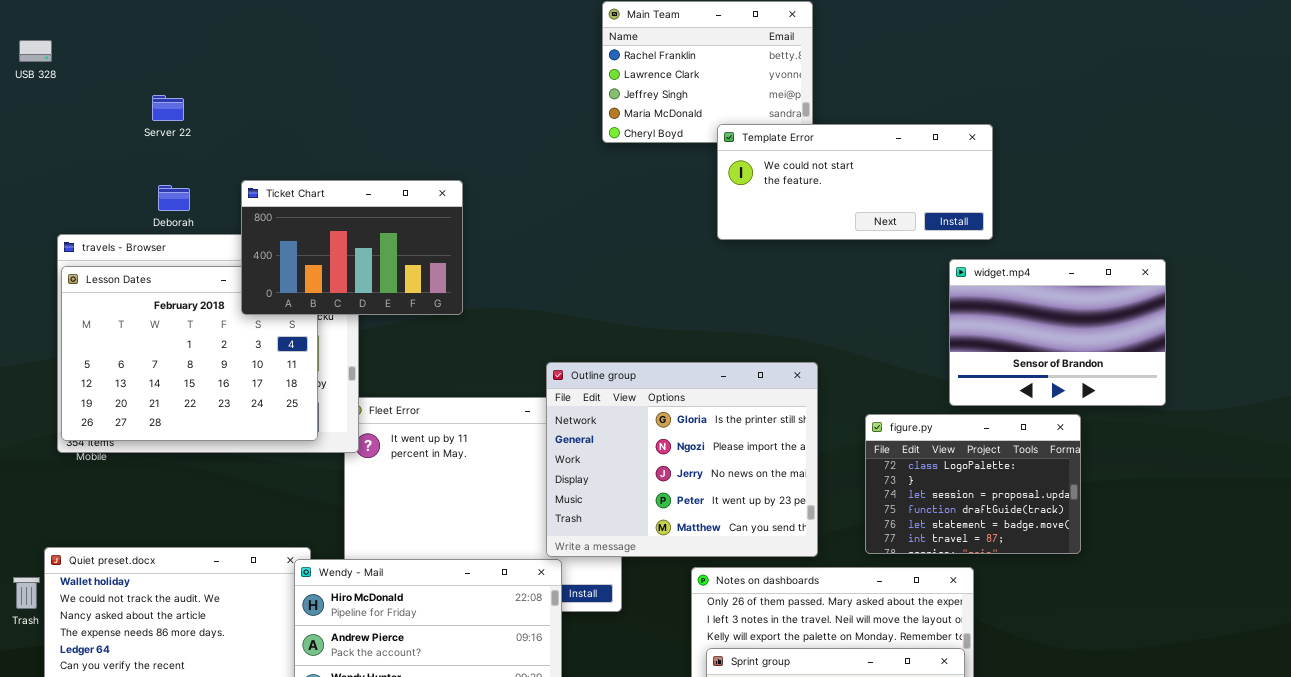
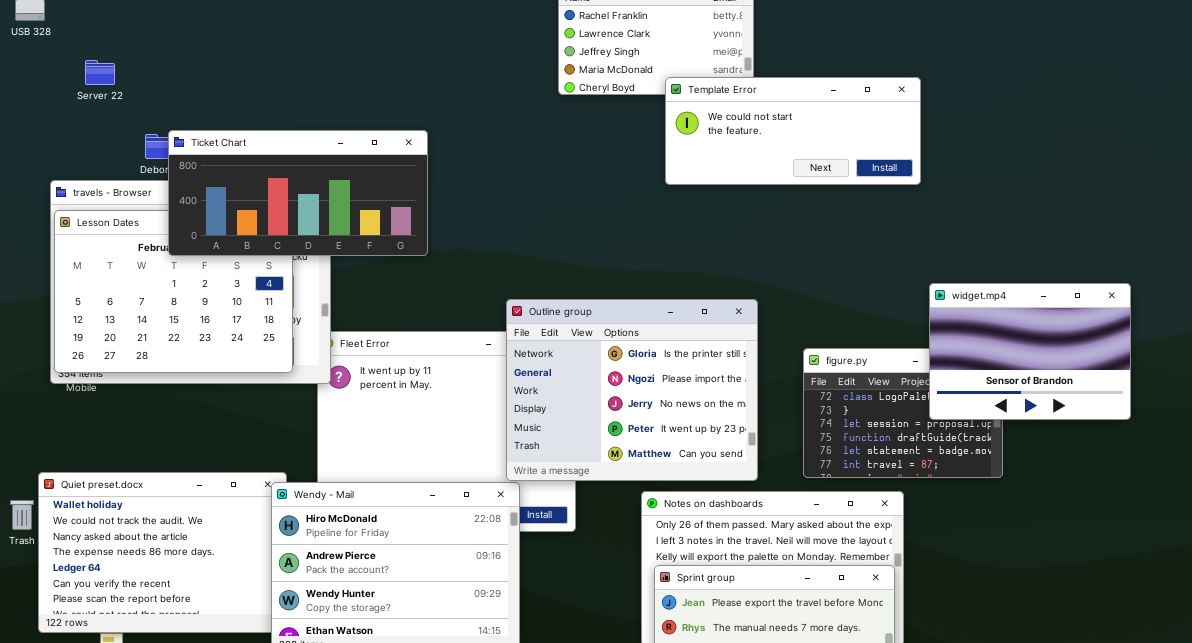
Server 22: [152,95,184,121] -> [85,60,115,85], moved
Ticket Chart: [241,180,463,315] -> [168,130,428,256], resized
widget.mp4: [949,259,1166,406] -> [929,283,1131,420], moved

